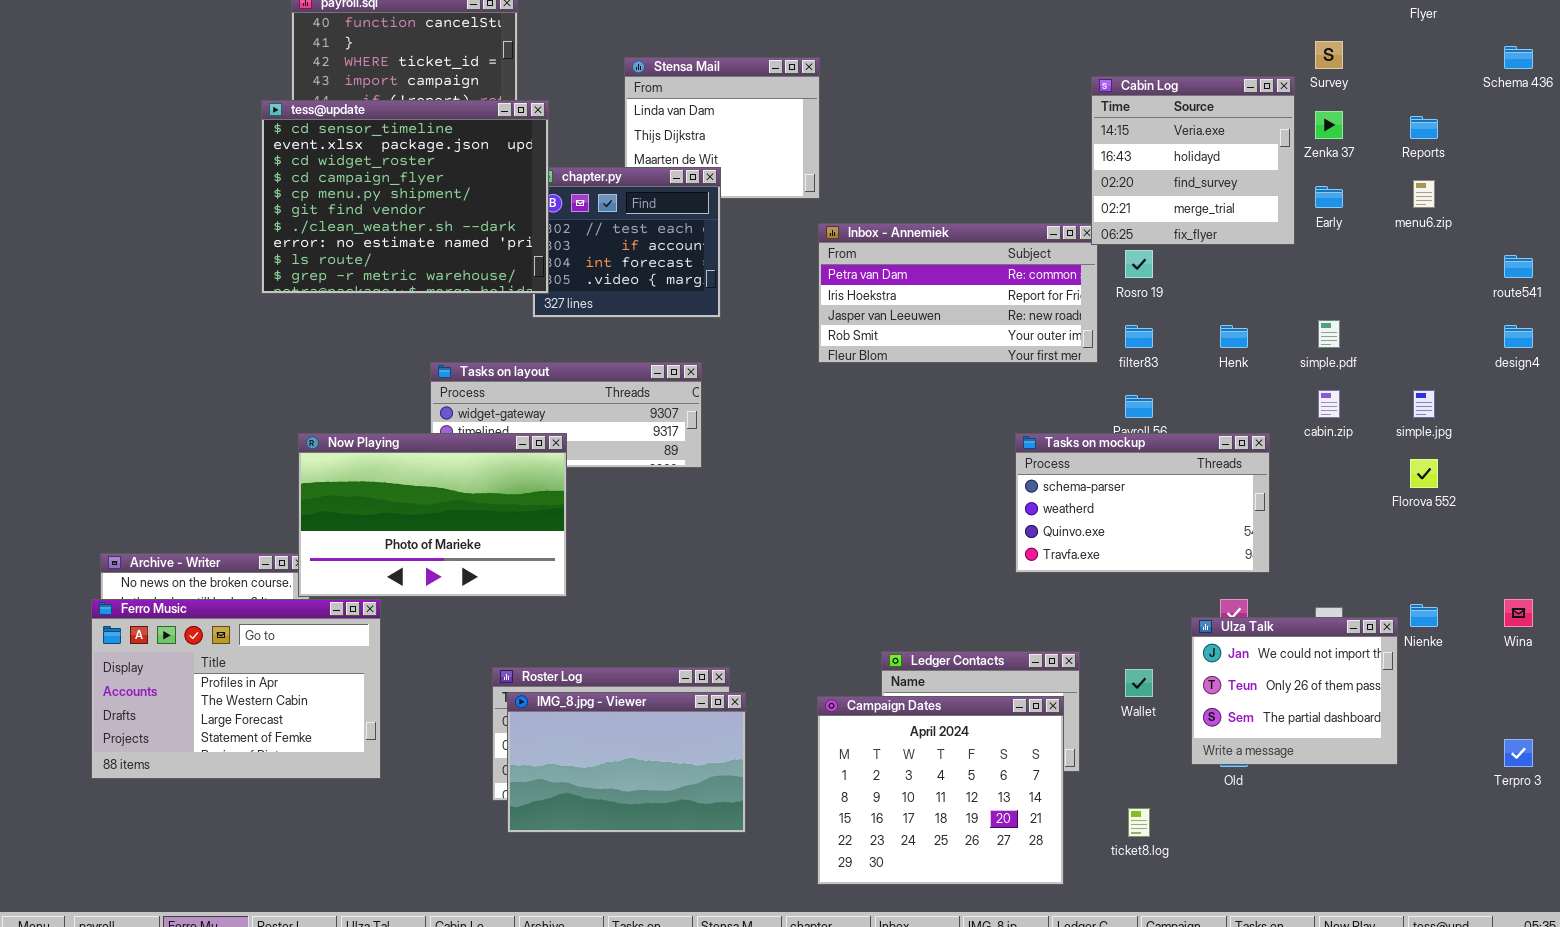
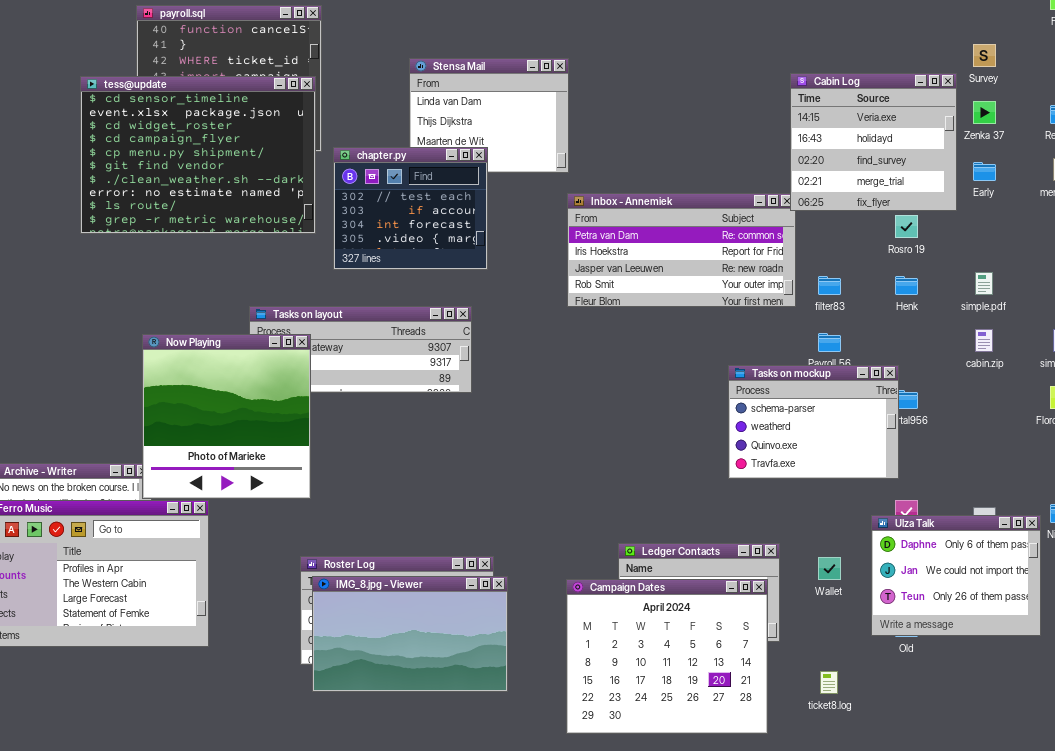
tess@update: [261,100,549,294] -> [80,76,316,234], moved
Rosro 19: [1125,250,1153,278] -> [895,215,918,238], moved
Now Playing: [298,433,567,597] -> [142,334,311,499], resized
Tasks on mockup: [1015,433,1270,573] -> [728,365,899,479], resized
Ulza Talk: [1191,617,1398,765] -> [871,515,1041,636], scrolled up 1 row

